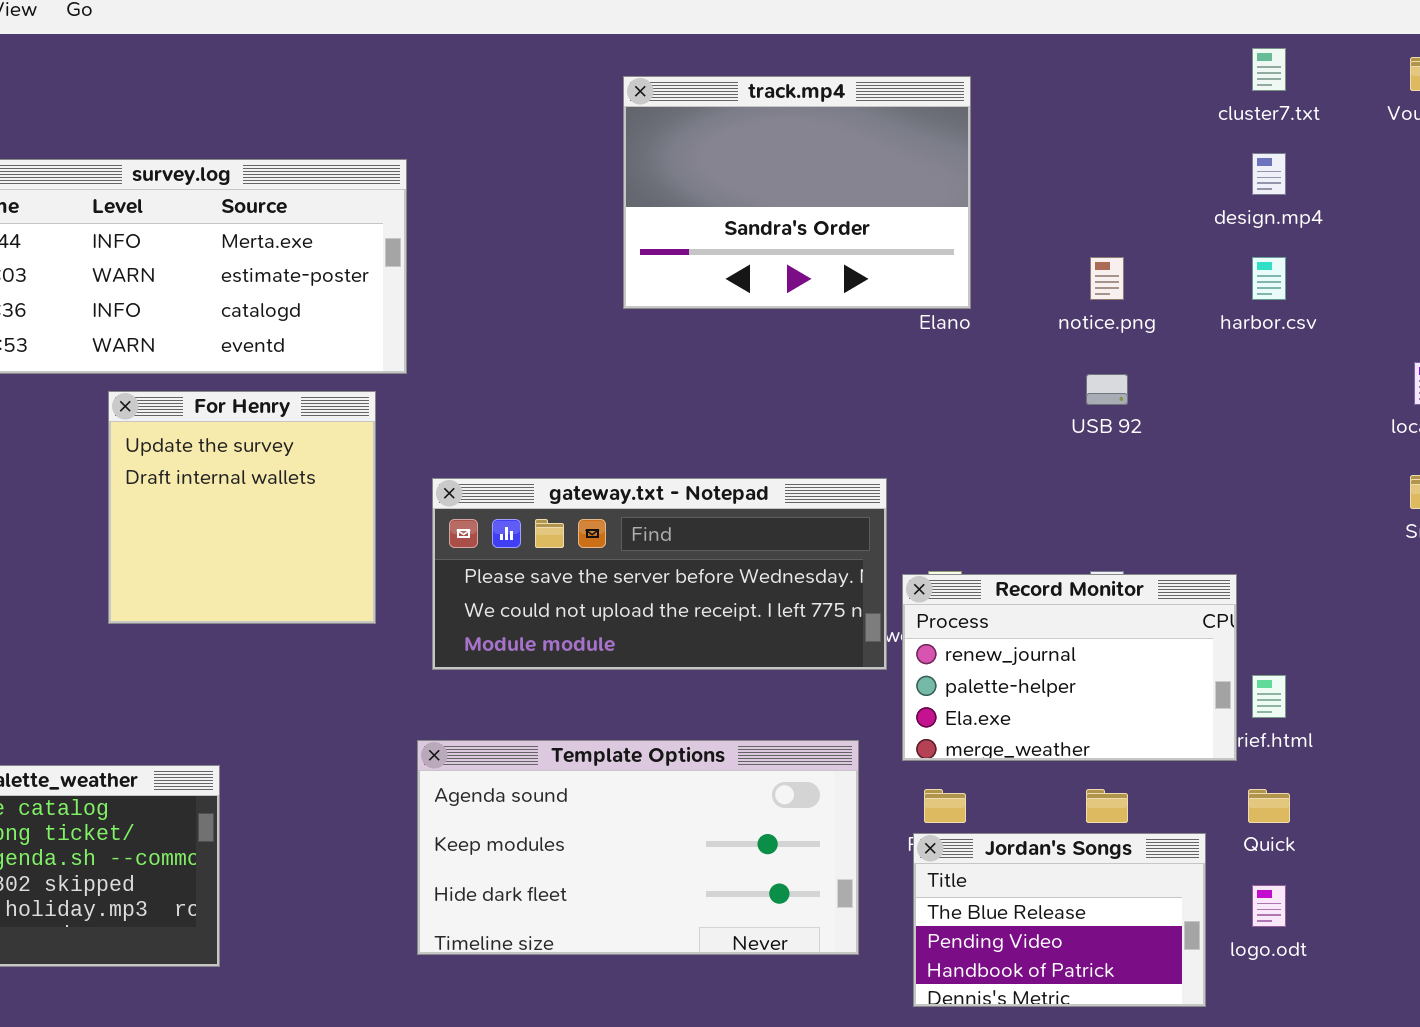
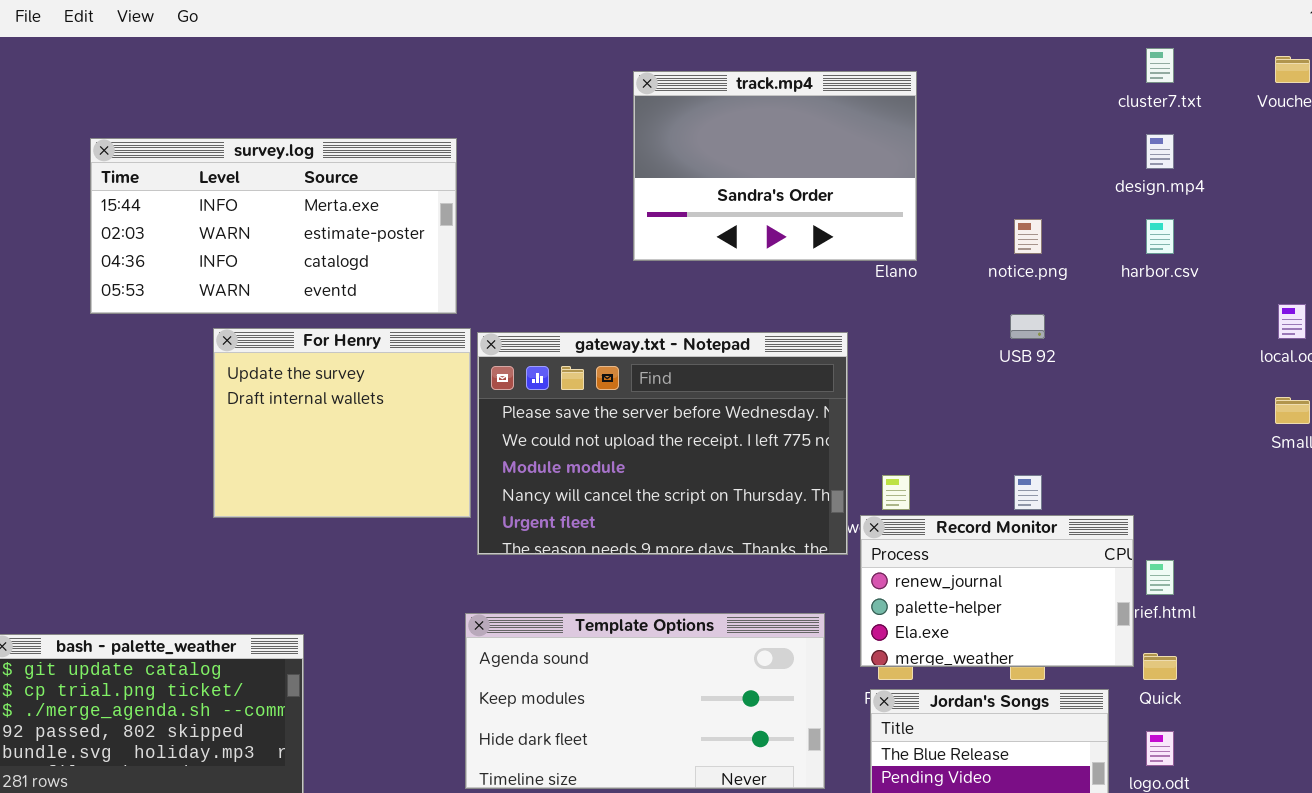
For Henry: [108,391,376,624] -> [213,328,471,518], resized
gateway.txt - Notepad: [432,478,887,670] -> [477,332,848,555], resized
Record Monitor: [902,574,1237,761] -> [860,515,1134,667], moved

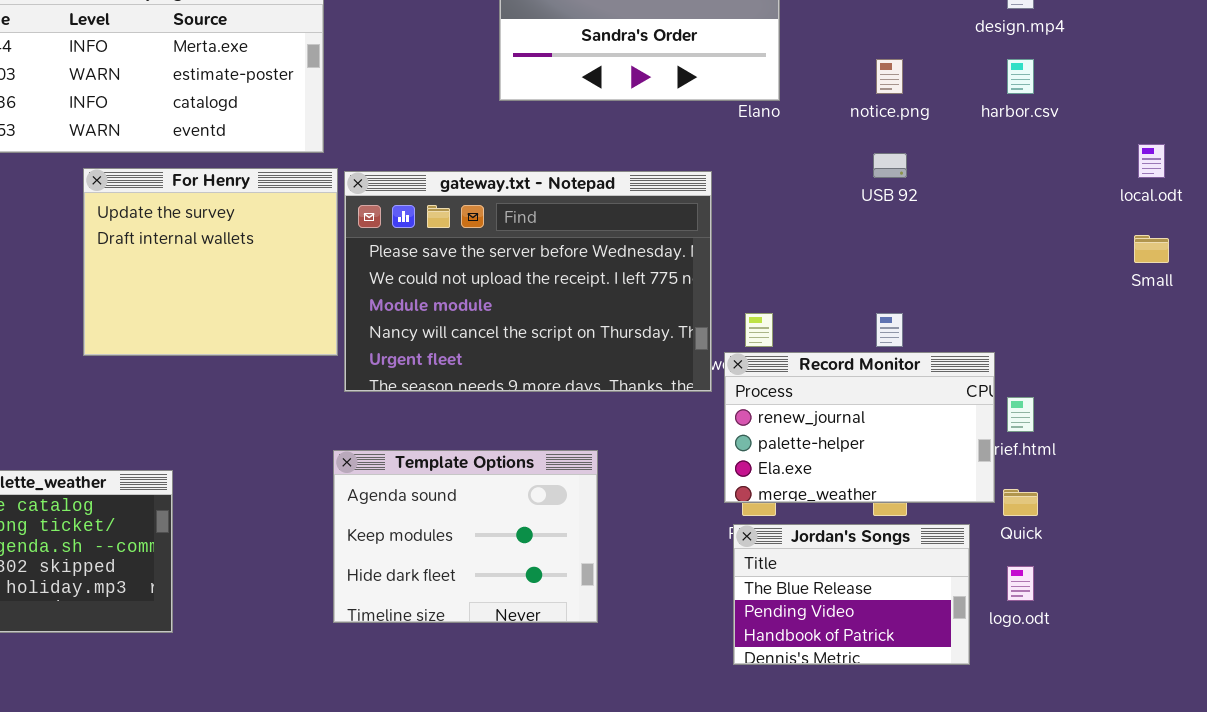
Template Options: [465,613,825,789] -> [333,450,598,623], resized

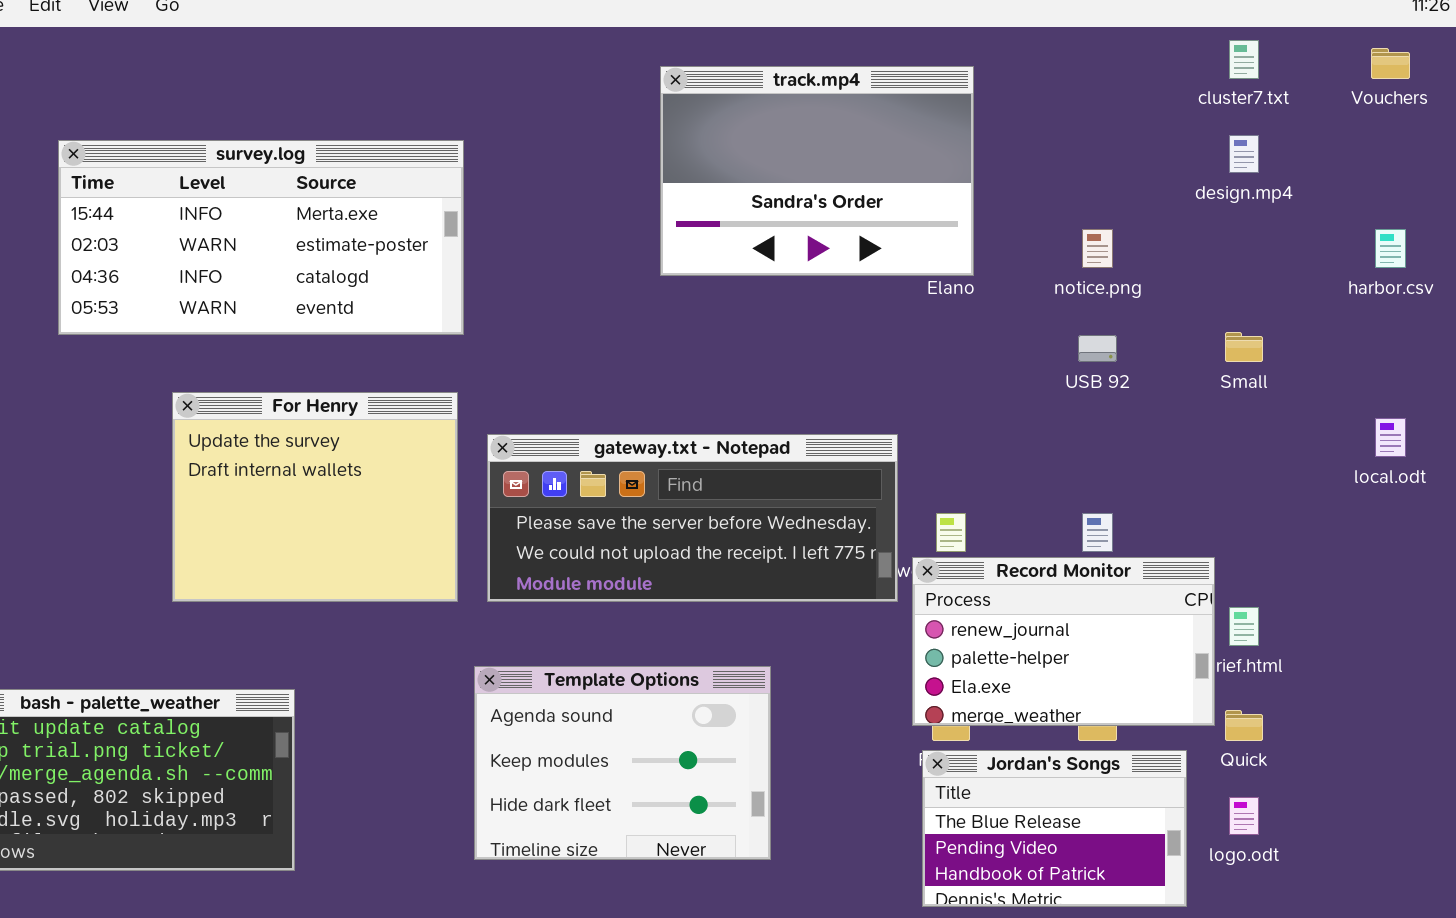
harbor.csv: [1007,59,1034,94] -> [1375,229,1406,268], moved
local.odt: [1138,144,1165,178] -> [1375,418,1406,457], moved
For Henry: [83,168,338,356] -> [172,392,458,602], moved
gateway.txt - Notepad: [344,171,712,392] -> [487,434,898,602], resized
Small: [1134,235,1169,263] -> [1225,332,1263,362], moved

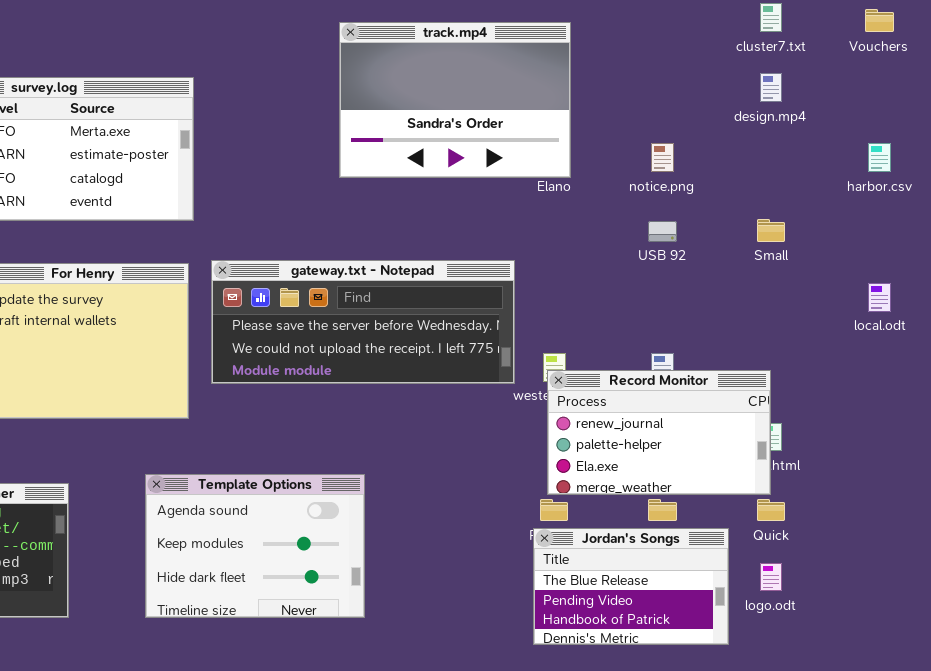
gateway.txt - Notepad: [487,434,898,602] -> [211,260,515,384], moved
Record Monitor: [912,557,1215,726] -> [547,370,771,495], moved
Template Options: [474,666,771,860] -> [145,474,365,618], moved

